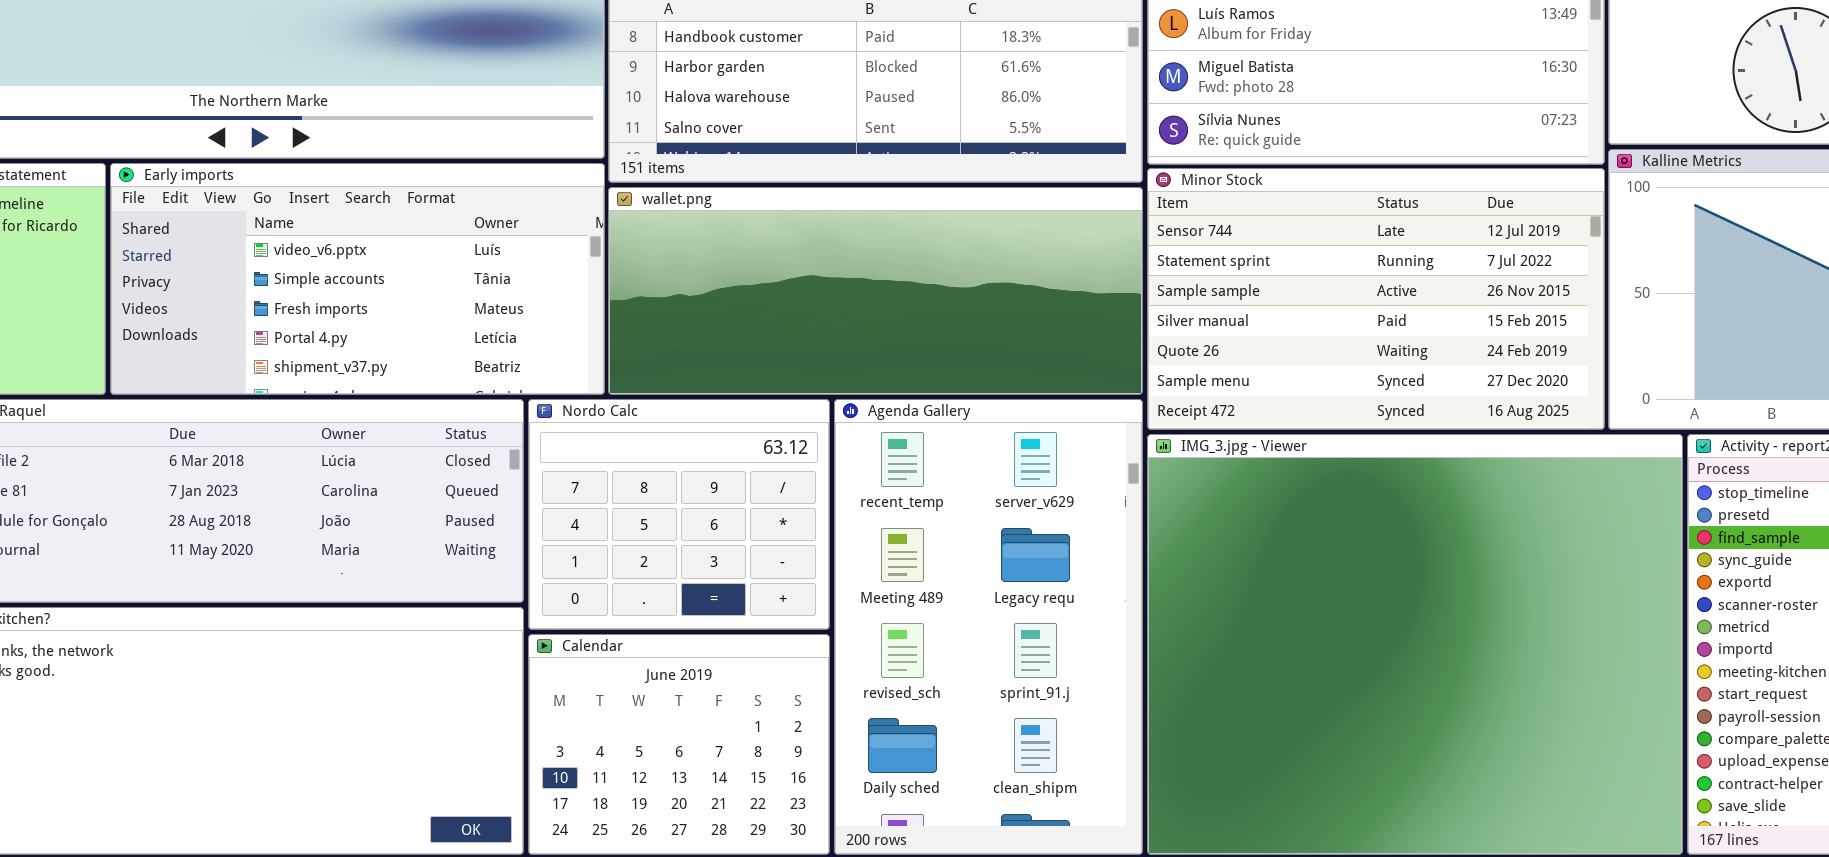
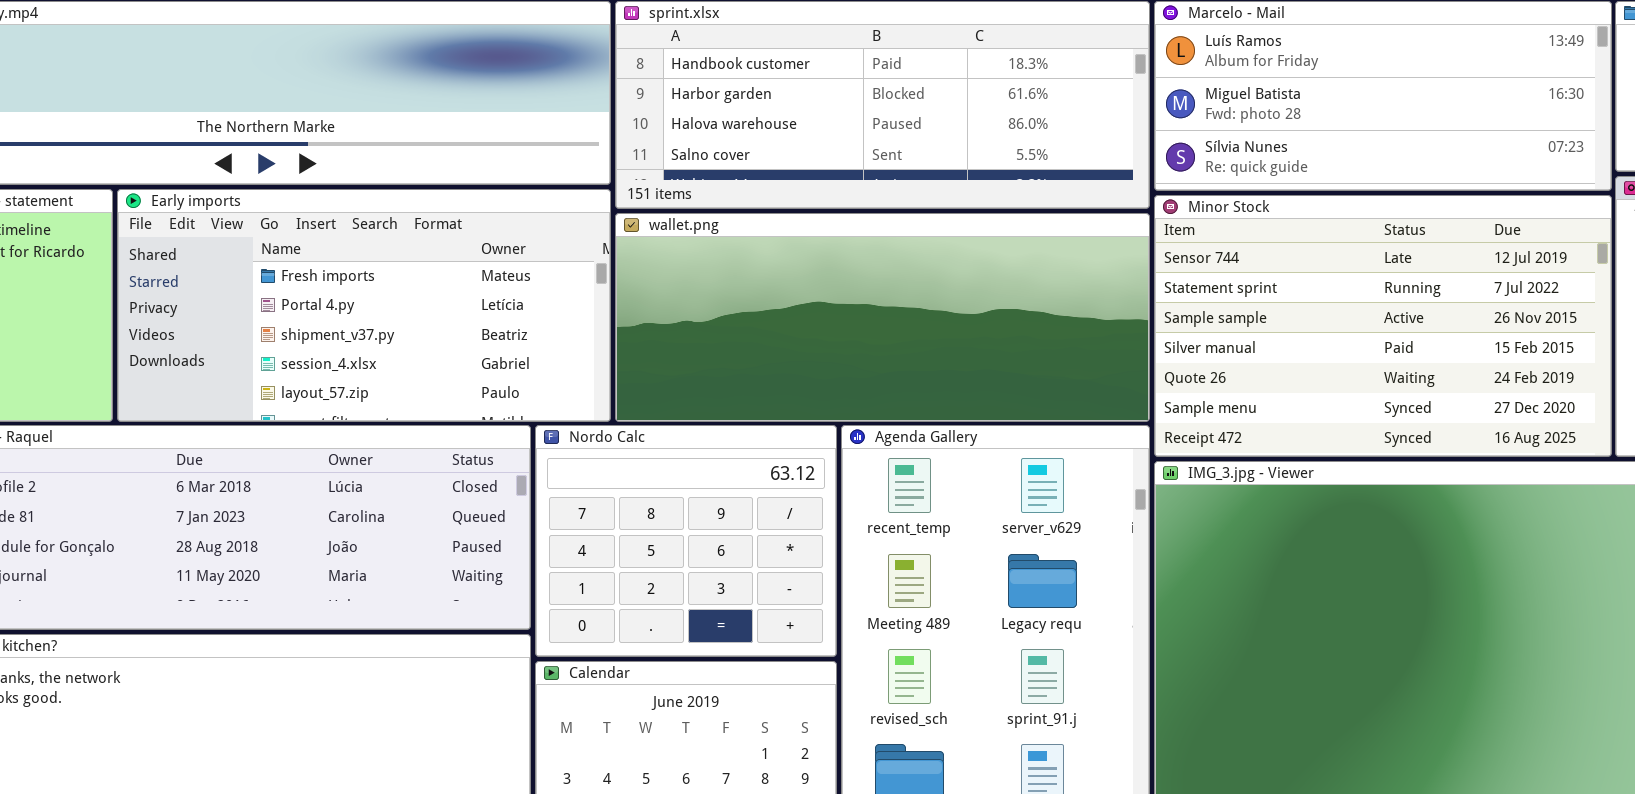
Early imports: [110,163,605,395] -> [117,189,611,422], scrolled down 2 rows

